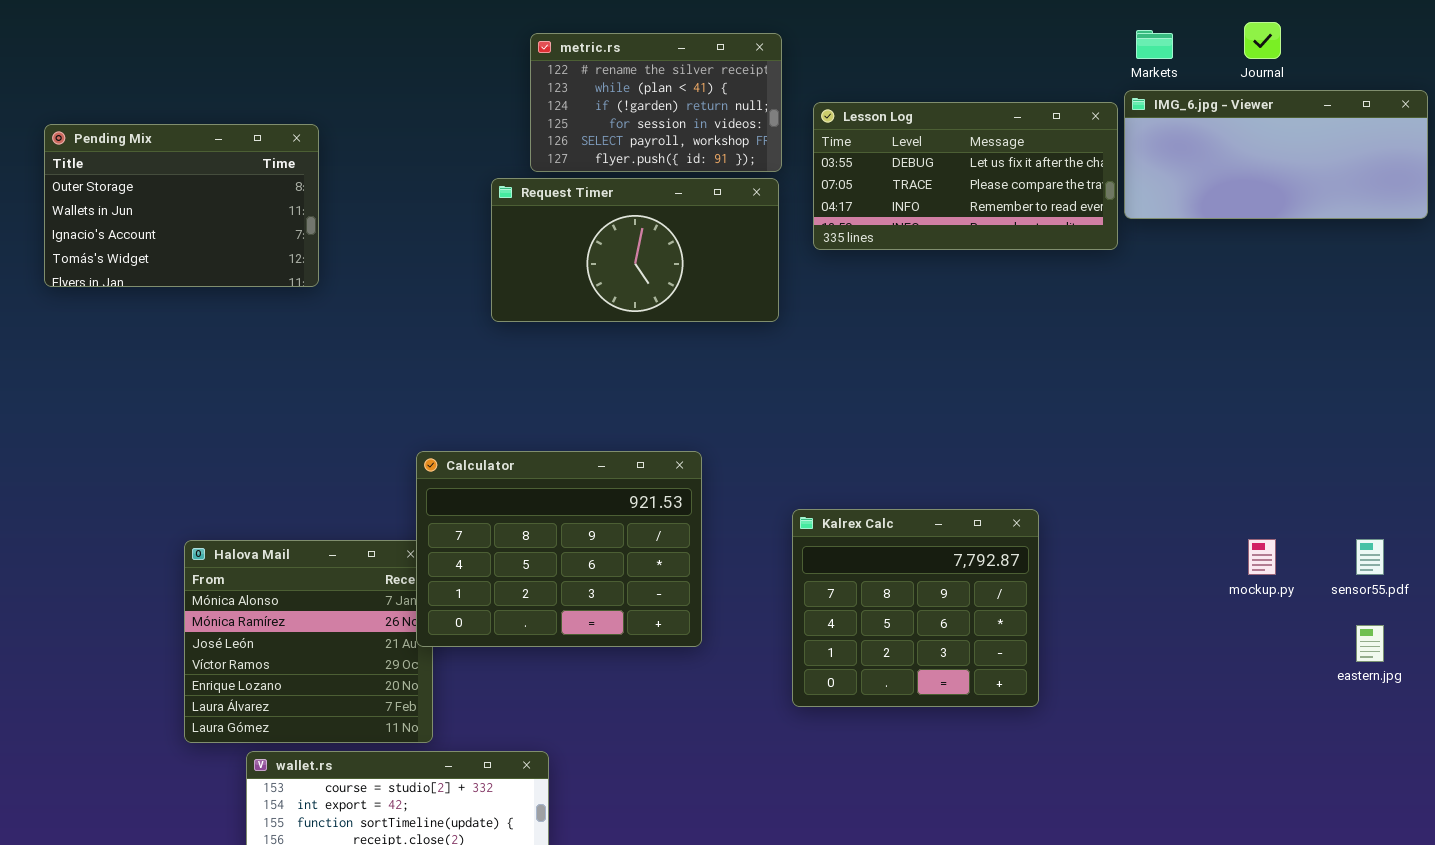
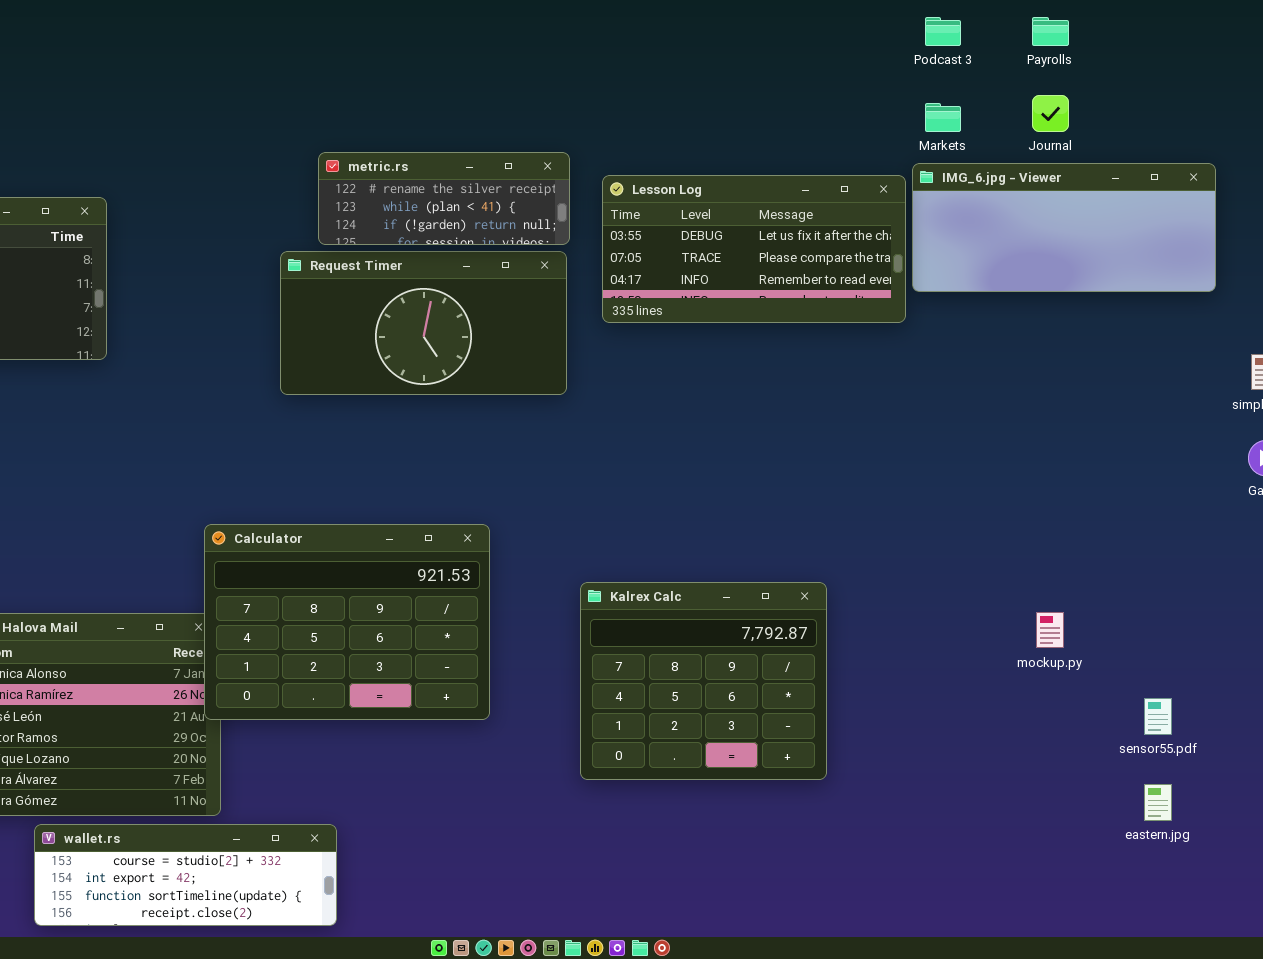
metric.rs: [530,33,782,172] -> [318,152,570,245], resized
sensor55.pdf: [1356,539,1384,575] -> [1144,698,1172,735], moved
eastern.jpg: [1356,625,1384,662] -> [1144,784,1172,821], moved

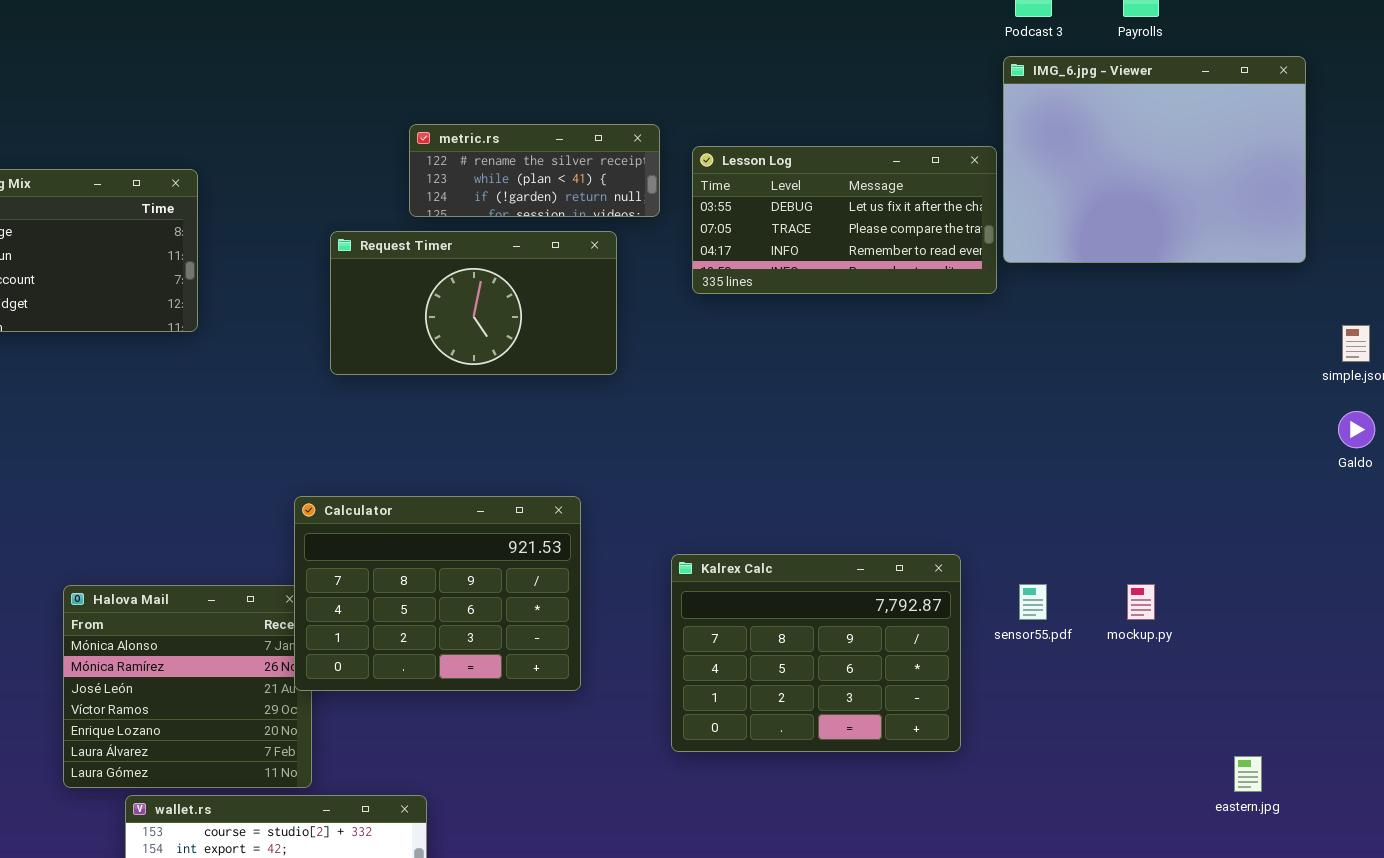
IMG_6.jpg - Viewer: [912,163,1216,292] -> [1003,56,1306,263], resized
Request Timer: [280,251,567,395] -> [330,231,617,375], moved
Kalrex Calc: [580,582,827,780] -> [671,554,961,752], resized
sensor55.pdf: [1144,698,1172,735] -> [1019,584,1047,620], moved

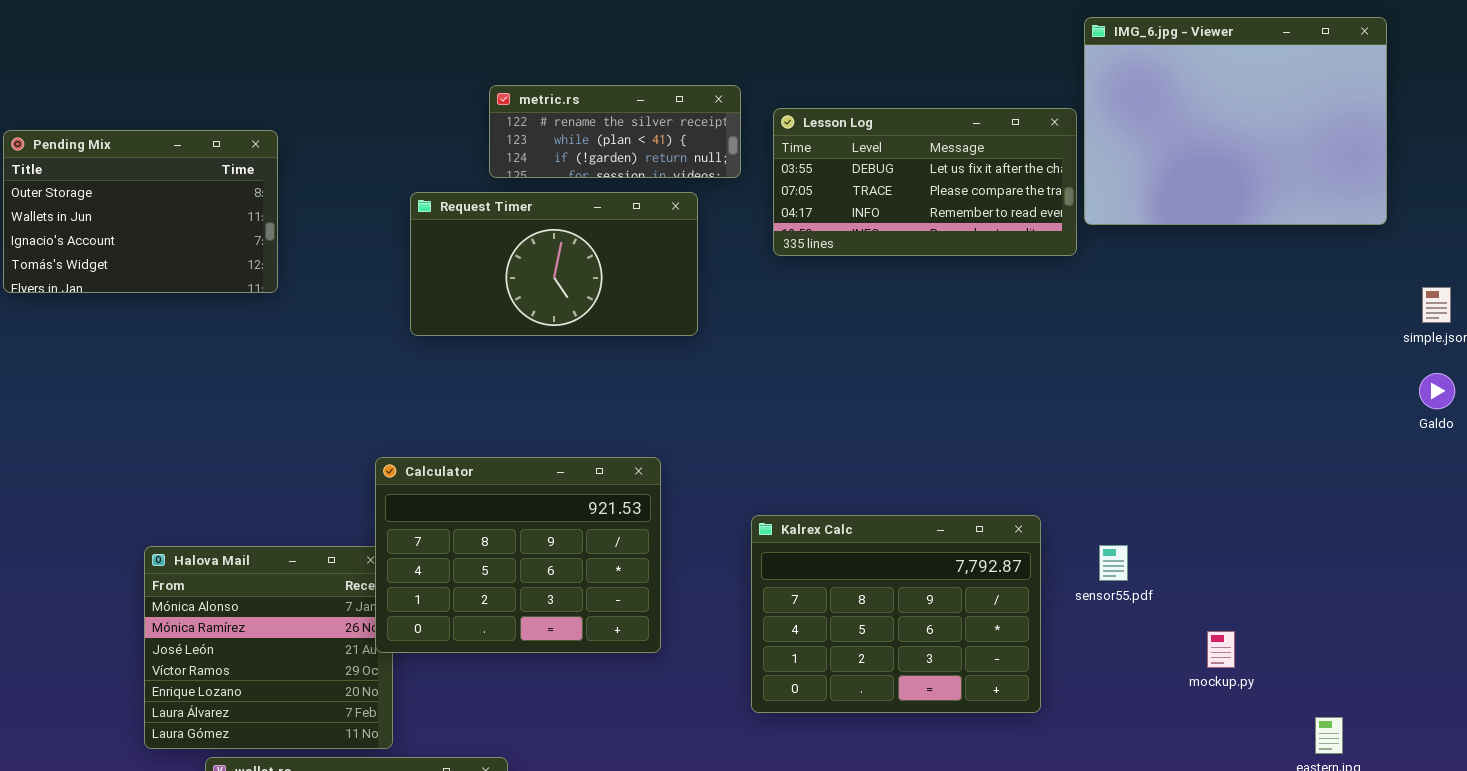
mockup.py: [1127,584,1155,620] -> [1207,631,1235,668], moved

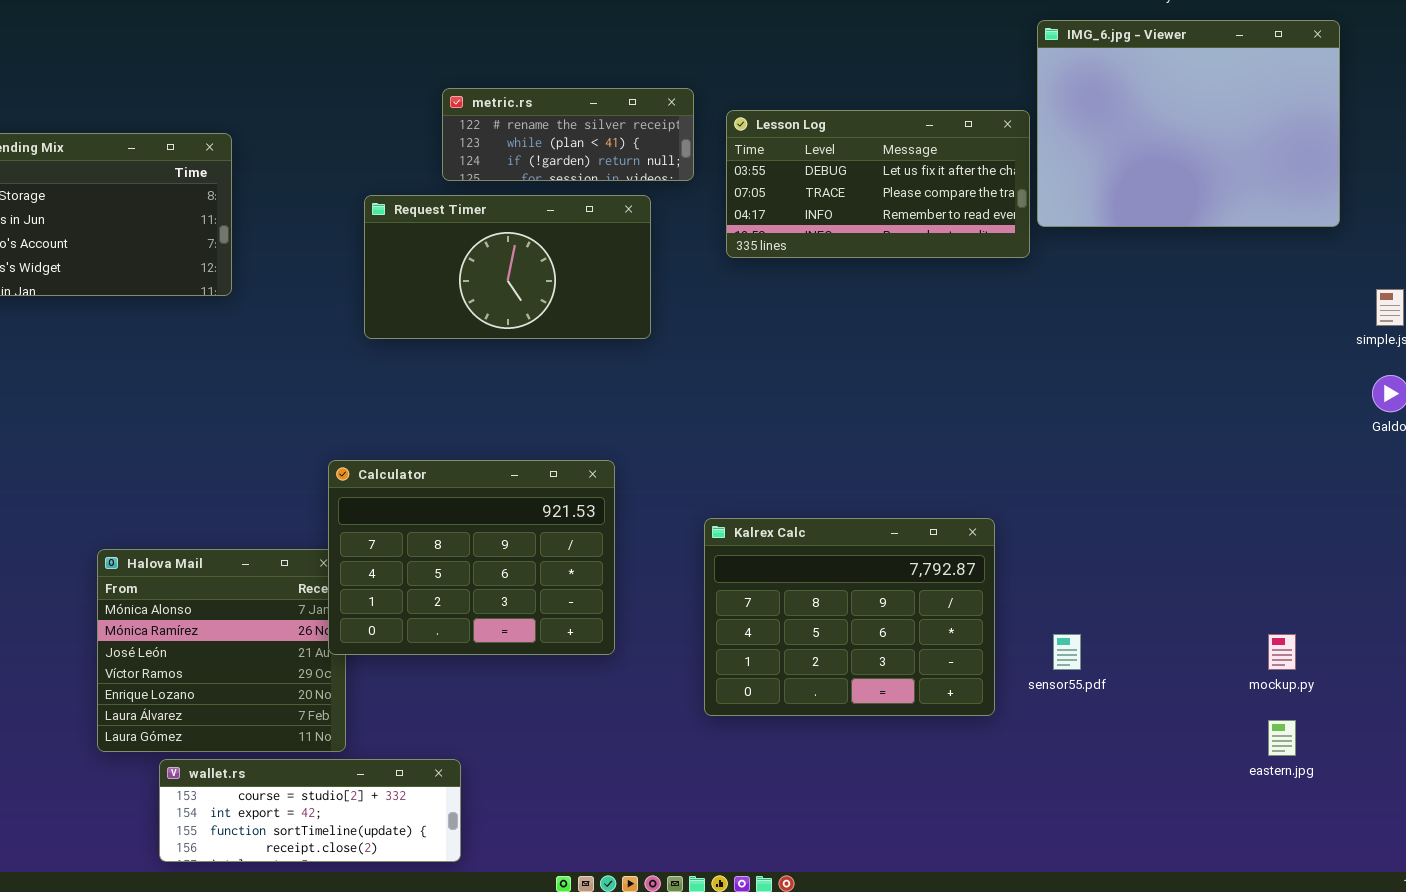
sensor55.pdf: [1099,545,1128,581] -> [1053,634,1081,670], moved
mockup.py: [1207,631,1235,668] -> [1268,634,1296,670], moved

